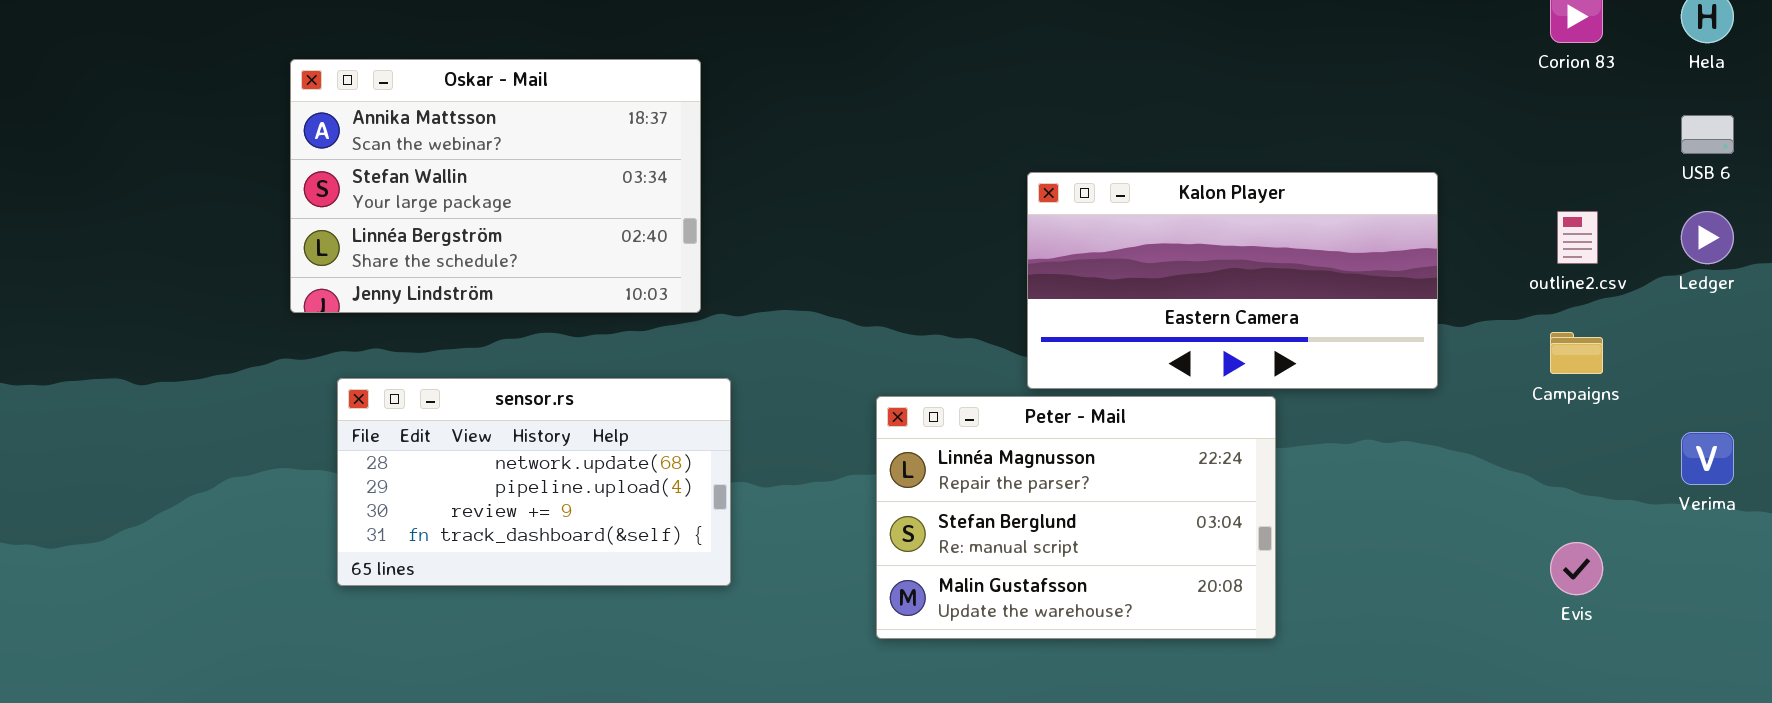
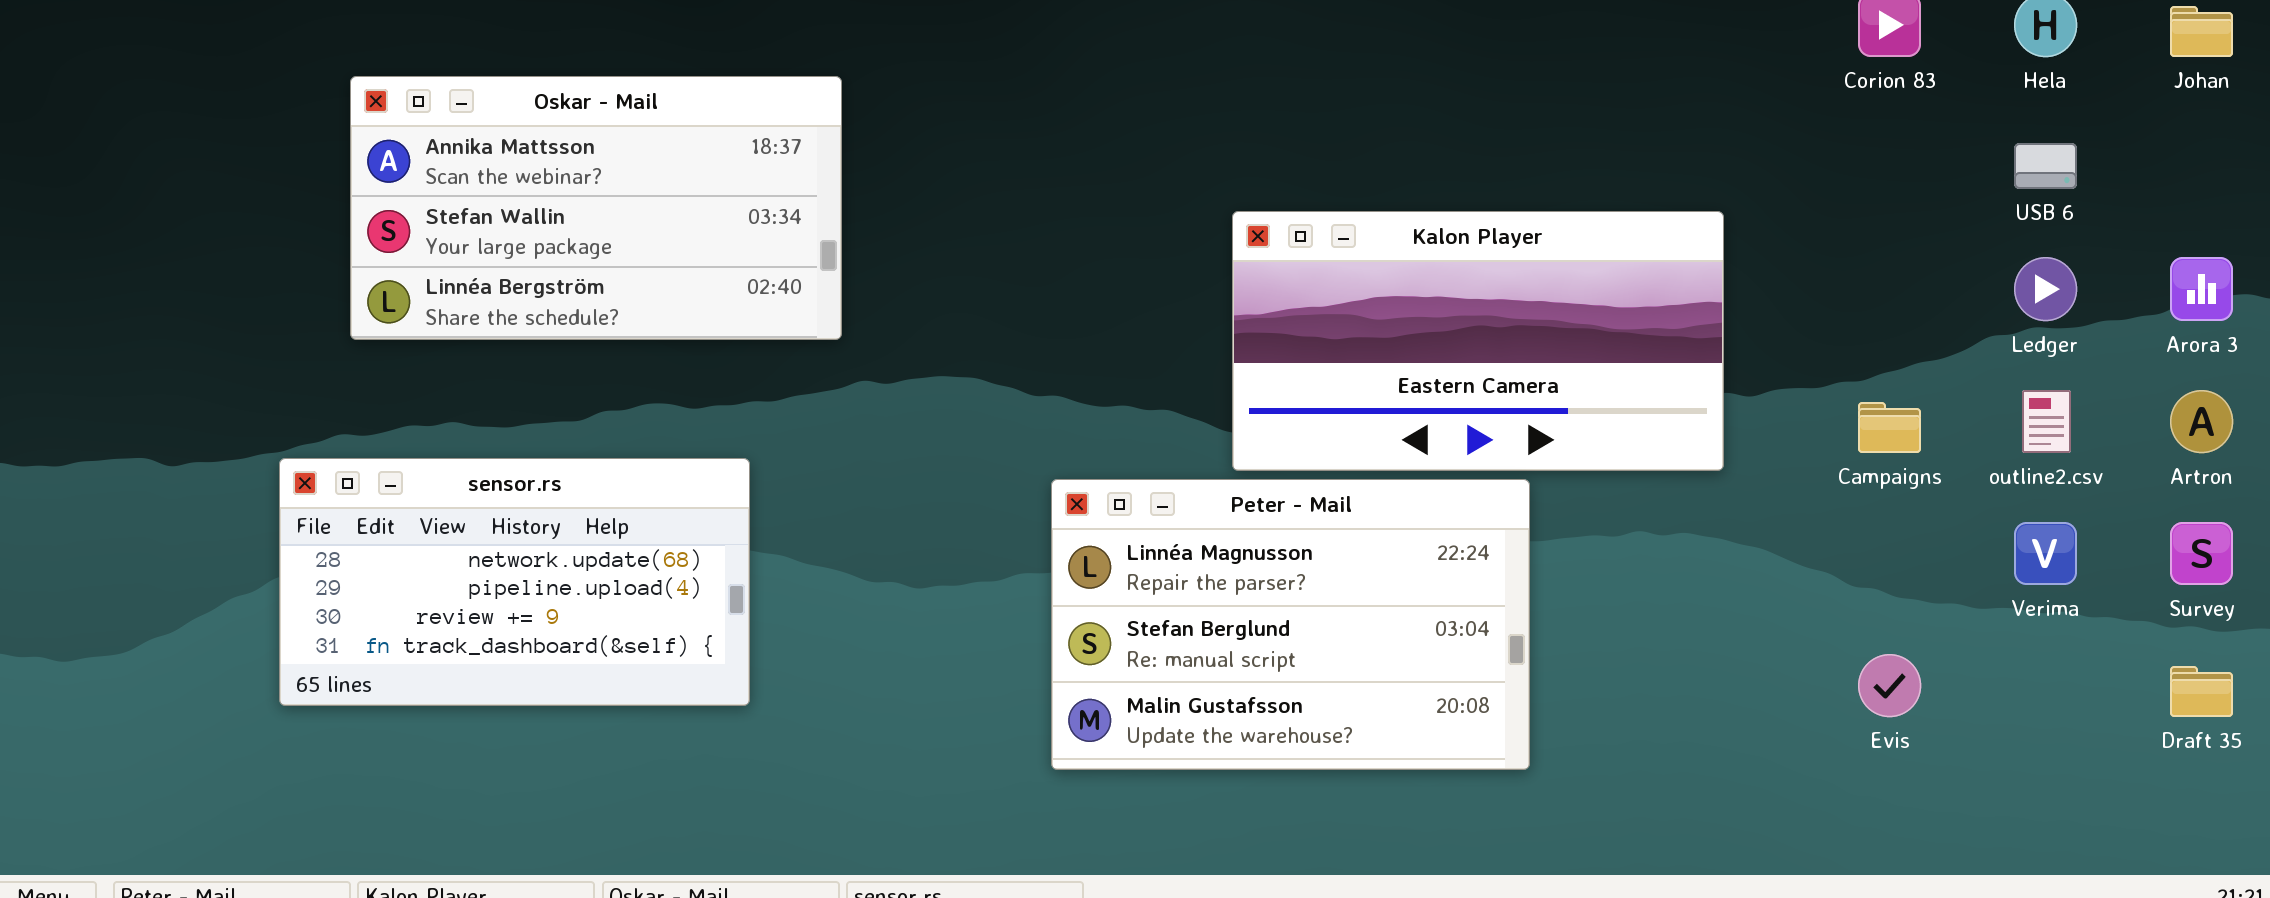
Oskar - Mail: [290,59,701,313] -> [350,76,842,340], resized
outline2.csv: [1557,211,1598,264] -> [2022,390,2071,453], moved
sensor.rs: [337,378,731,586] -> [279,458,750,706], moved

